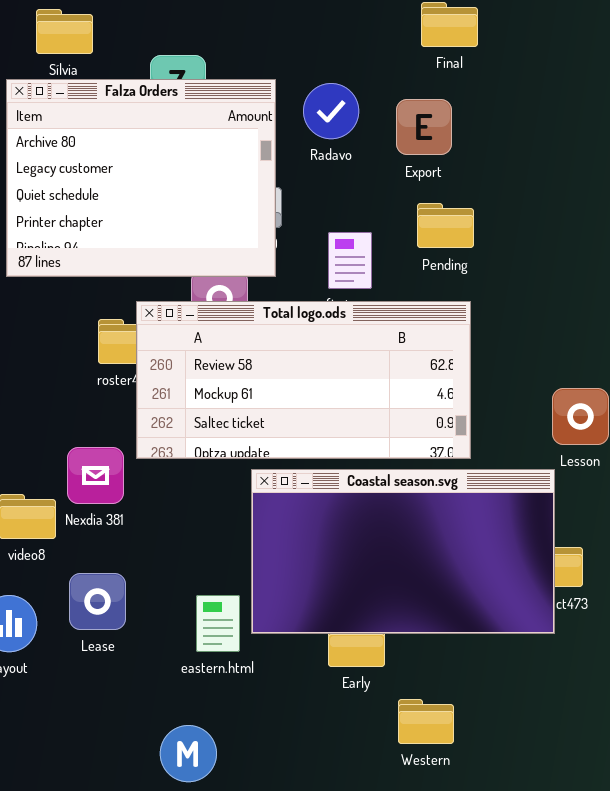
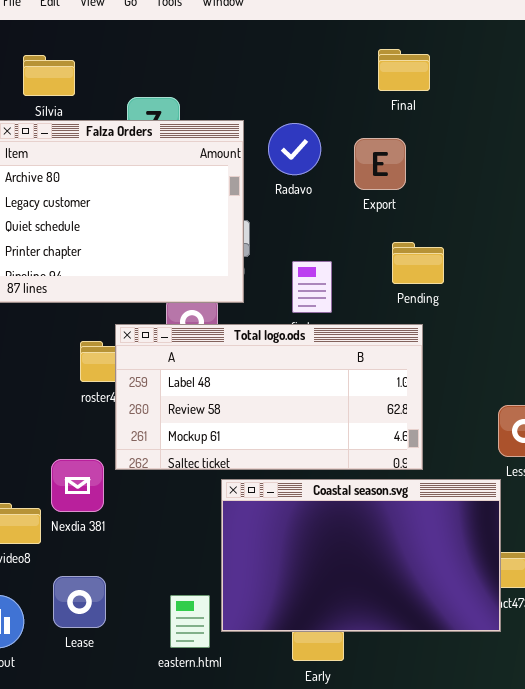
Pending: [417,203,474,248] -> [392,242,444,284], moved
Total logo.ods: [136,301,471,459] -> [115,324,423,470], scrolled up 1 row

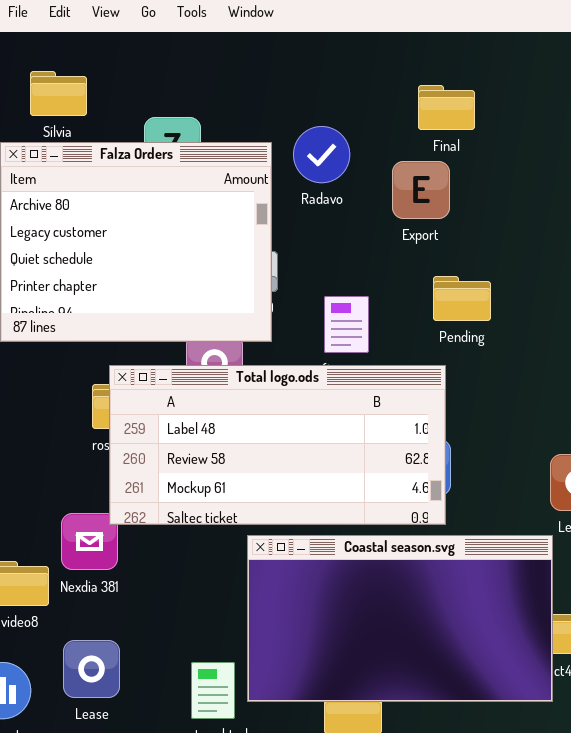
Final: [378,49,430,91] -> [418,85,475,130], moved
Radavo: [268,123,321,175] -> [293,126,350,183], moved
Total logo.ods: [115,324,423,470] -> [109,365,446,525], moved

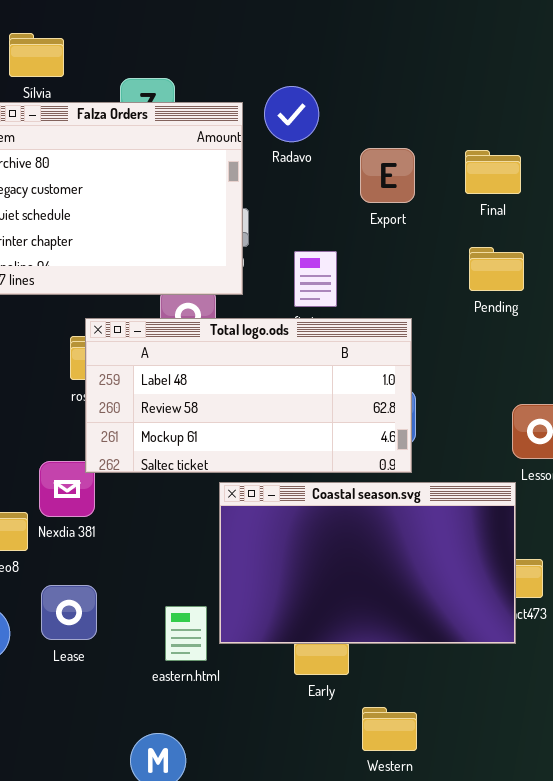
Final: [418,85,475,130] -> [465,150,521,194], moved
Export: [392,161,450,219] -> [360,148,415,203], moved
Pending: [433,276,491,321] -> [469,247,524,291], moved

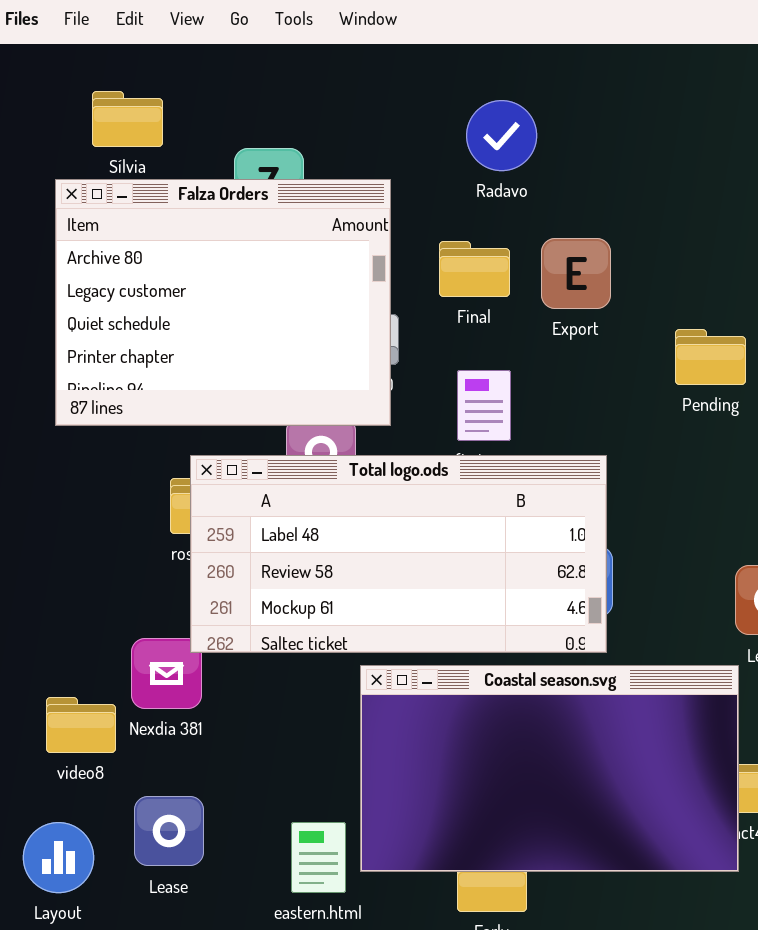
Radavo: [264,86,319,142] -> [466,100,537,171], moved
Final: [465,150,521,194] -> [439,241,510,297], moved
Pending: [469,247,524,291] -> [675,329,746,385], moved

